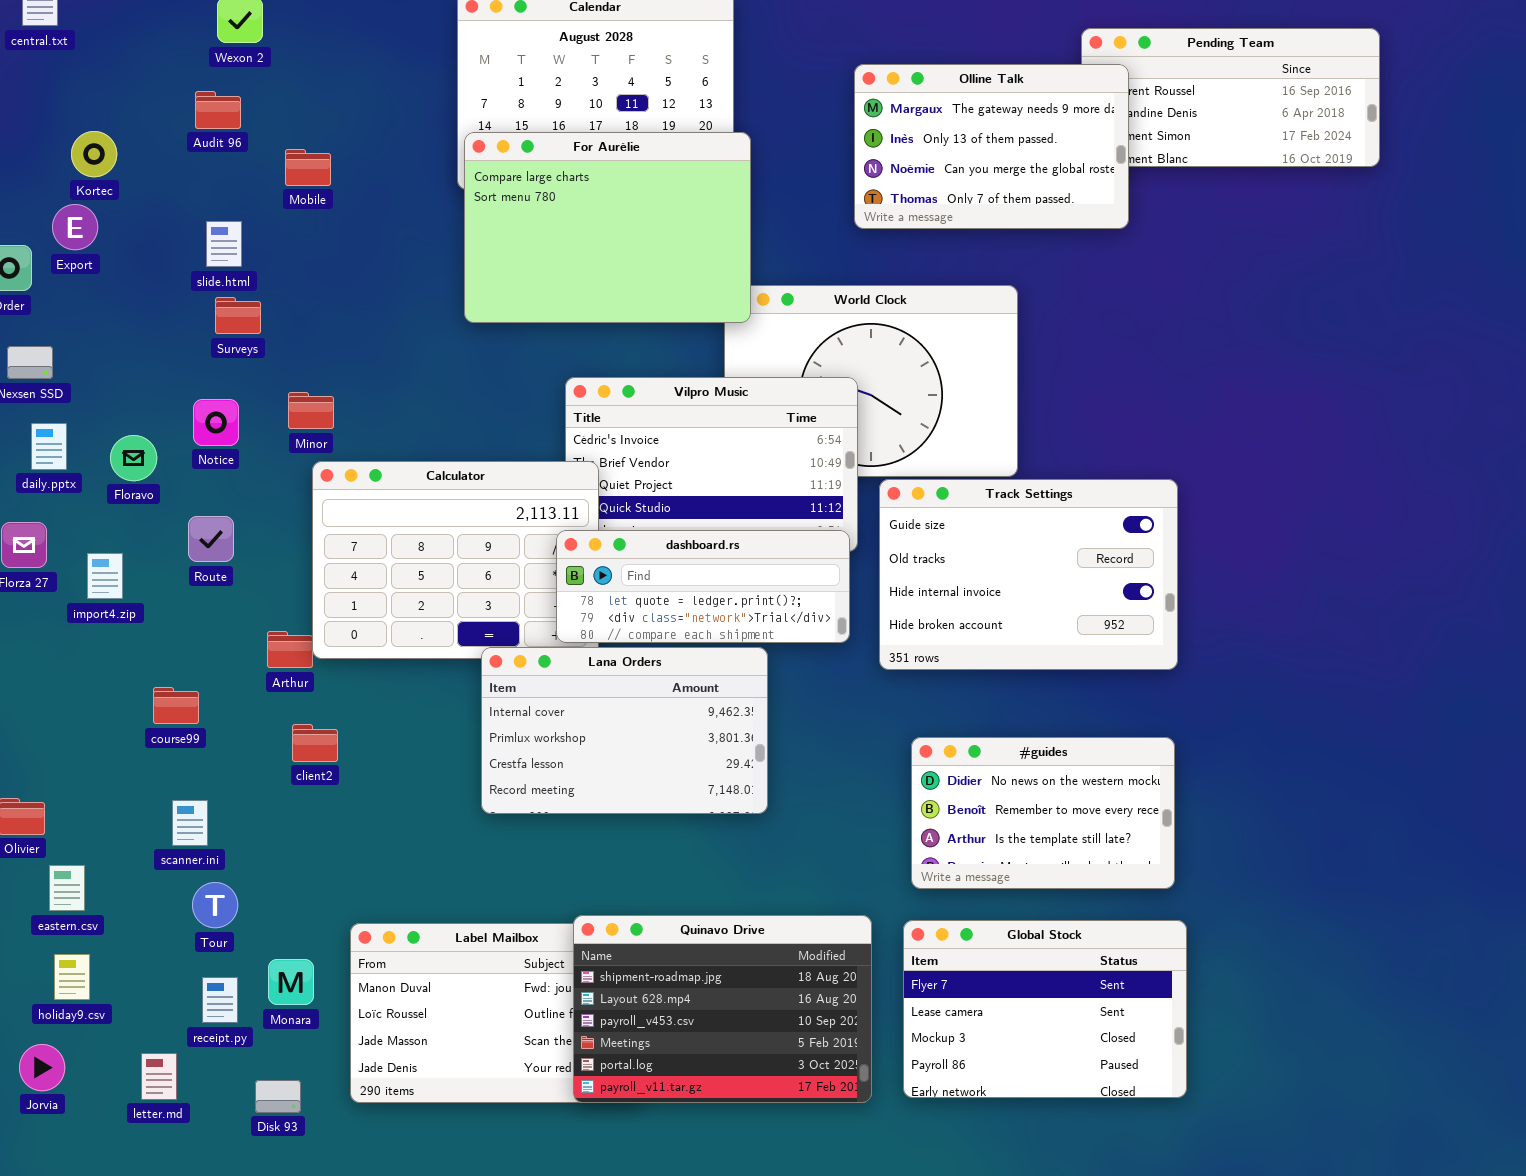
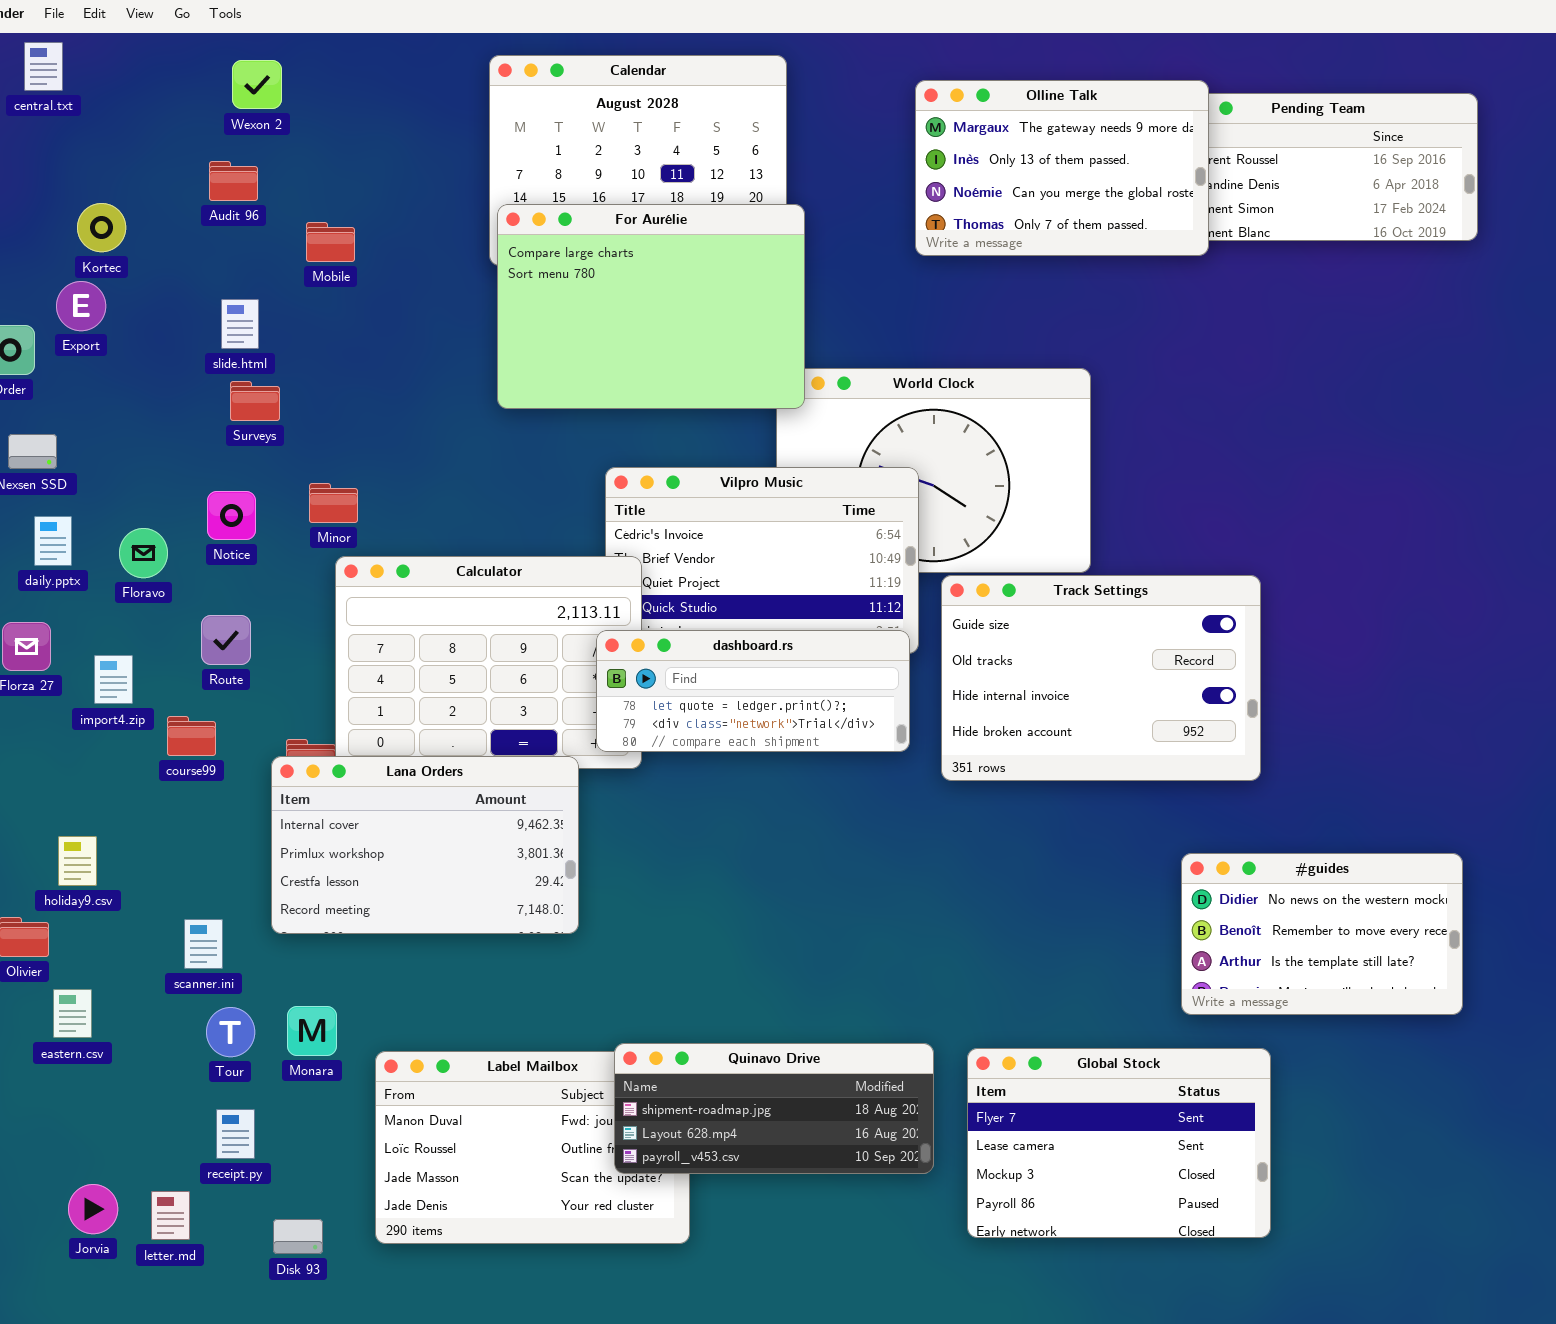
Olline Talk: [854,64,1129,229] -> [915,80,1209,256], moved
Lana Orders: [481,647,768,814] -> [271,756,579,934], moved
course99: [153,687,199,724] -> [167,716,216,756], moved
#guides: [911,737,1175,889] -> [1181,853,1463,1015], moved
Quinavo Drive: [573,915,872,1103] -> [614,1043,934,1174], resized
holiday9.csv: [54,954,90,1000] -> [58,836,97,886], moved
Monara: [268,959,314,1005] -> [287,1006,337,1056], moved
Jorvia: [19,1044,65,1091] -> [68,1184,118,1234], moved

